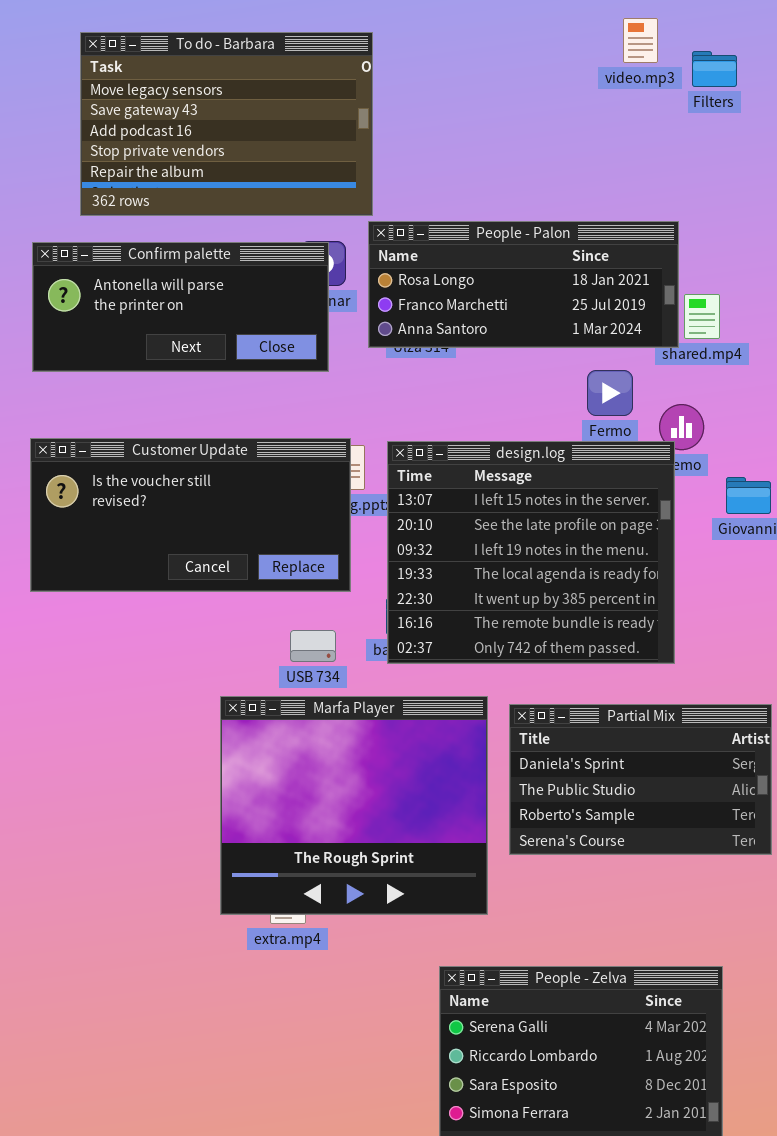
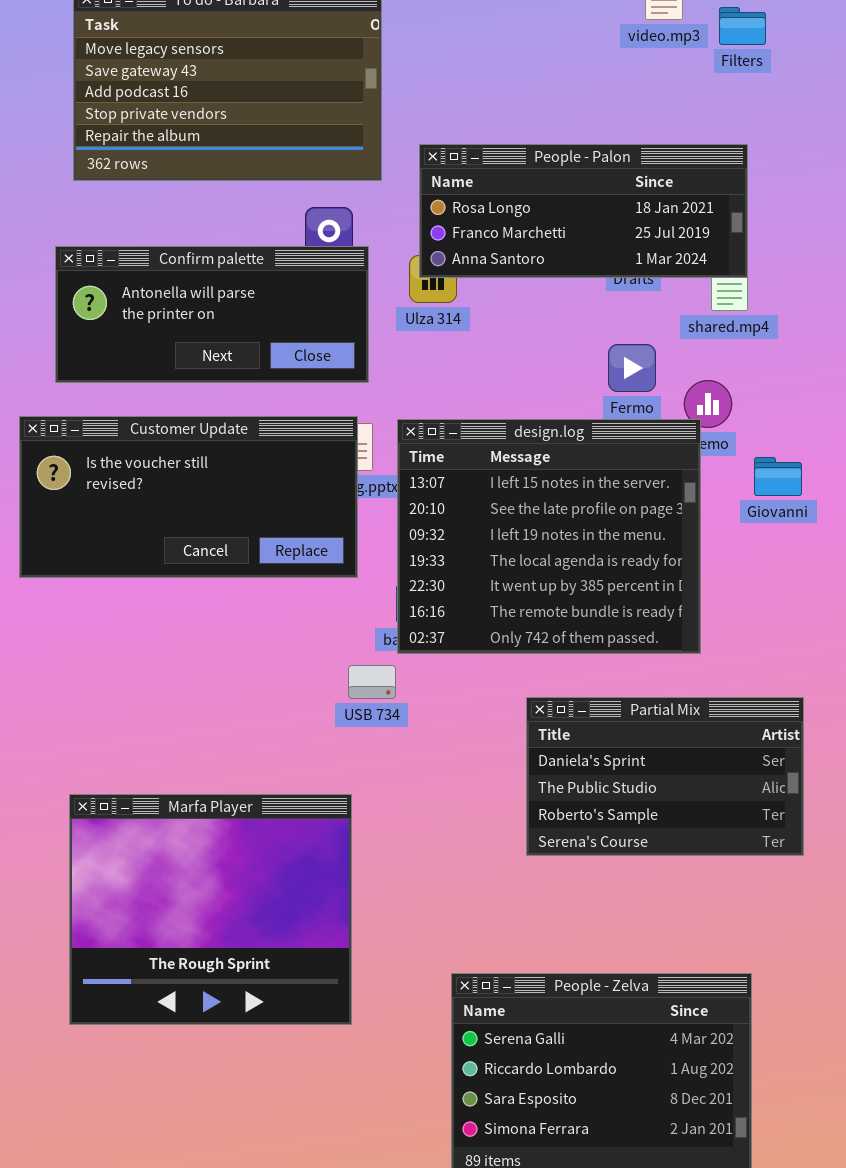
People - Palon: [368,221,679,348] -> [419,144,748,278], moved
Confirm palette: [32,242,329,372] -> [55,246,369,383], moved
USB 734: [290,630,336,662] -> [348,665,396,699], moved
Marfa Player: [220,696,488,915] -> [69,794,352,1025], moved

